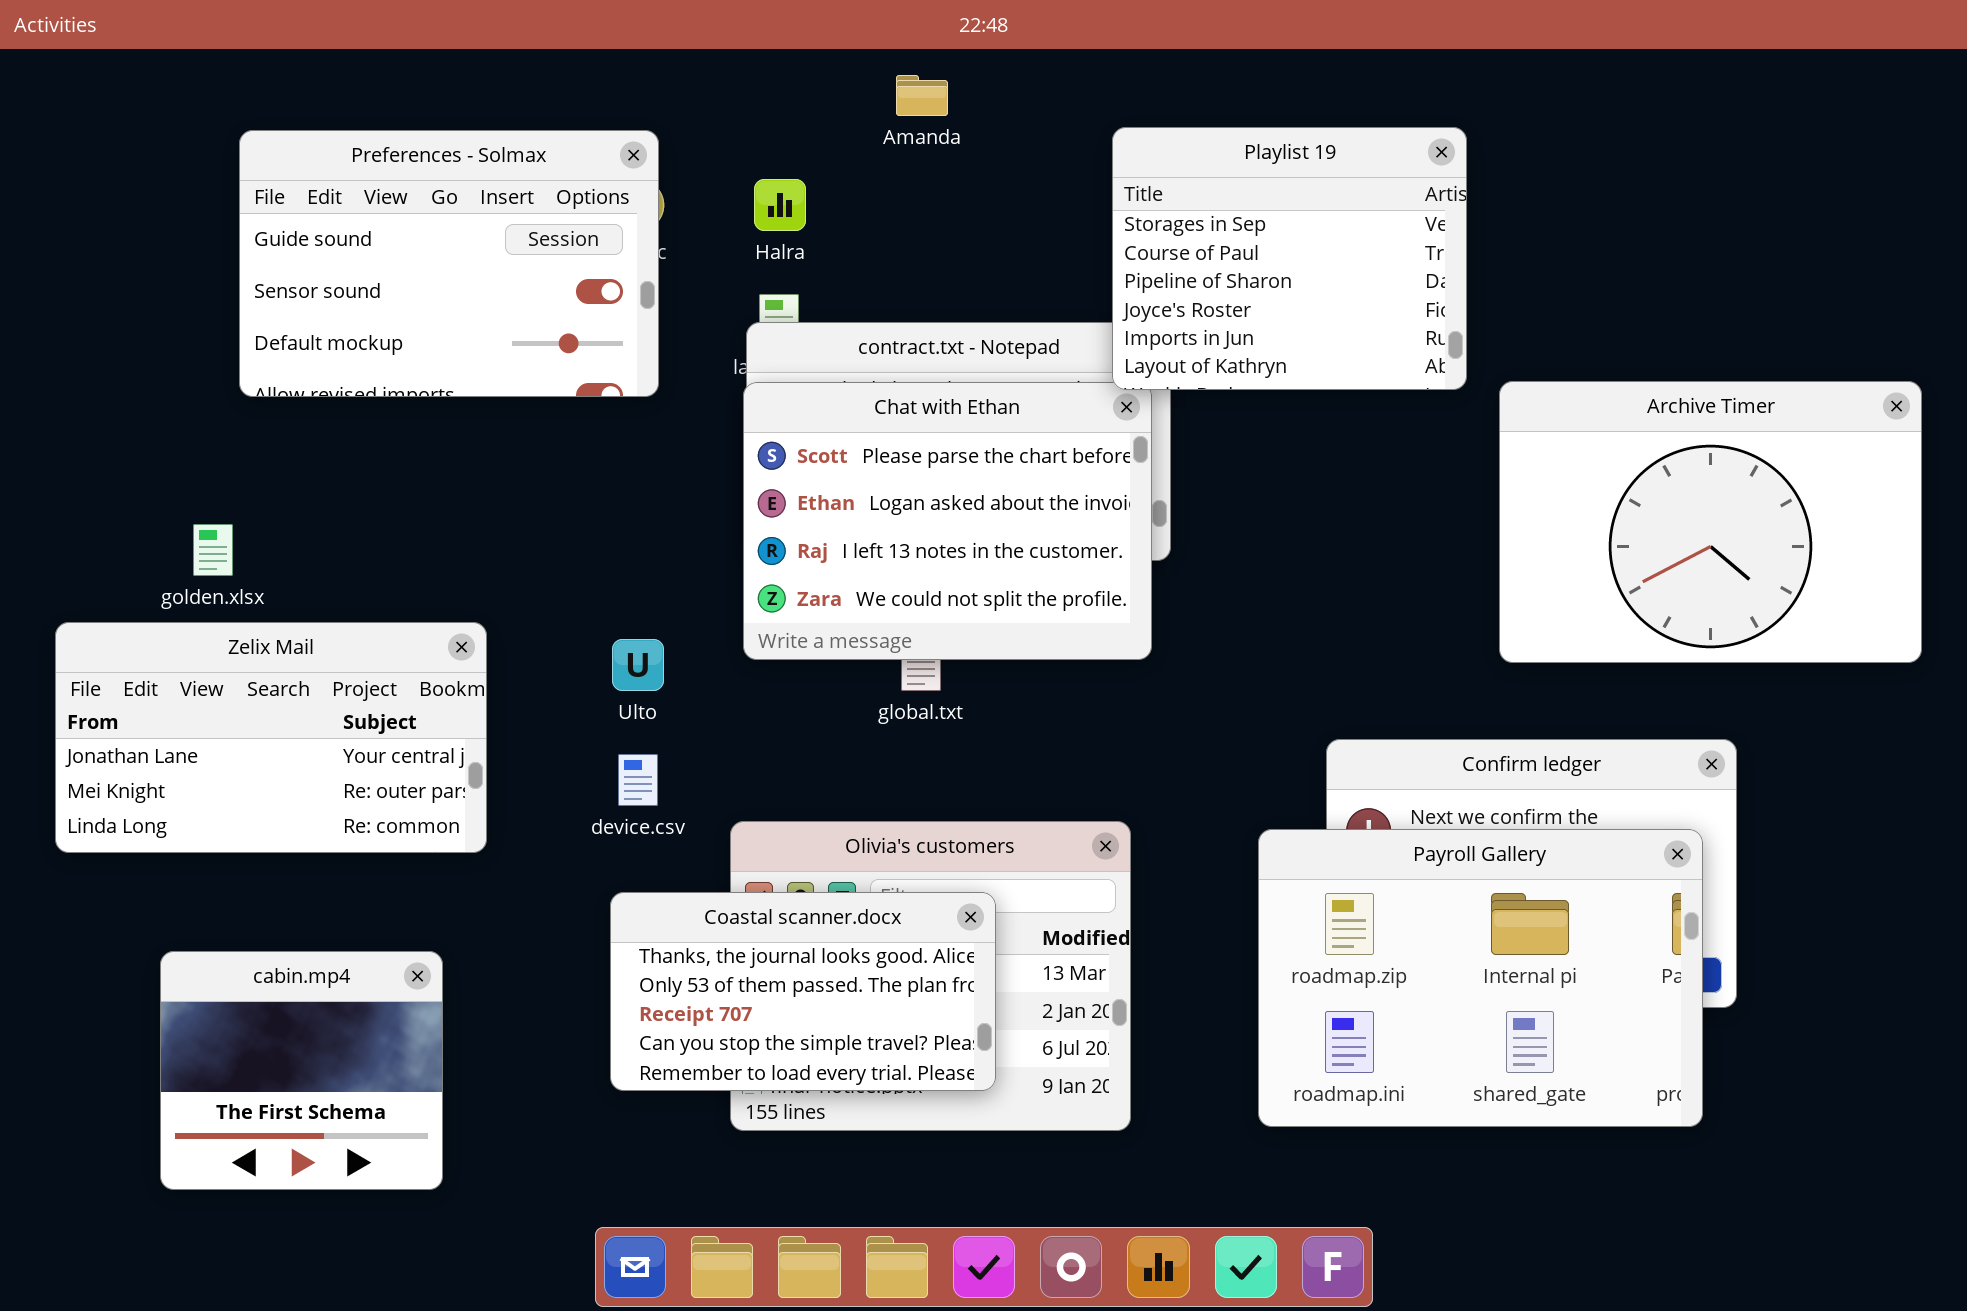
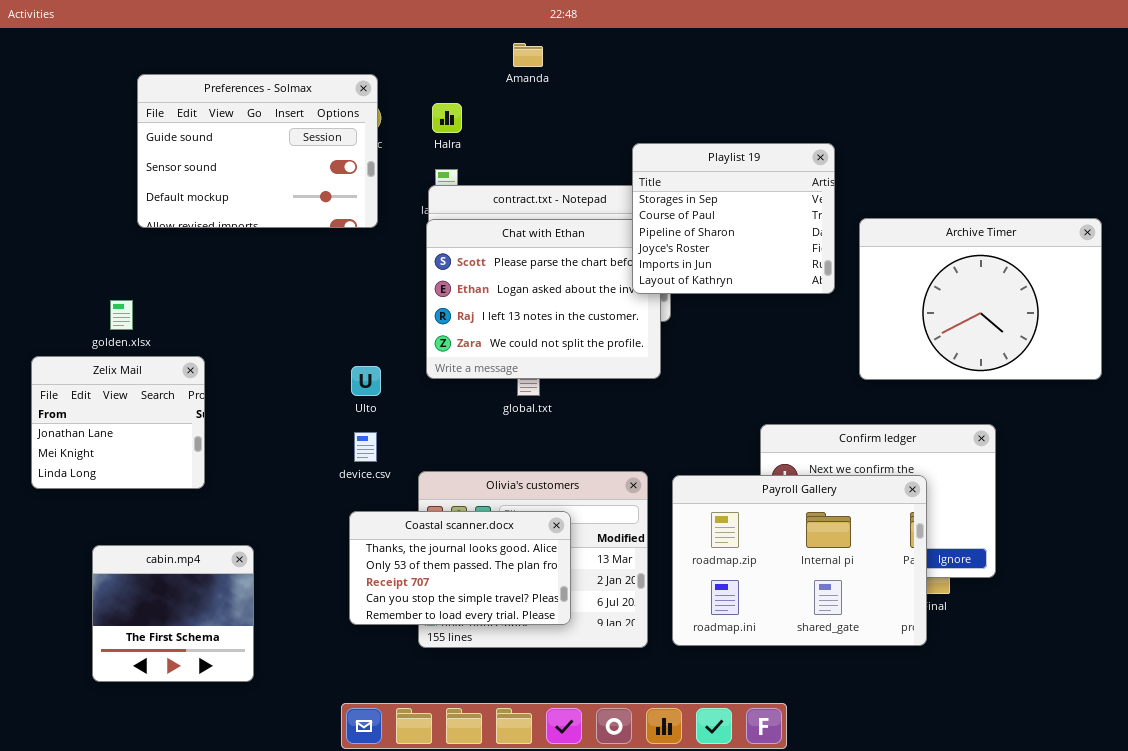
Playlist 19: [1112,127,1467,390] -> [632,143,835,294], moved
Zelix Mail: [55,622,487,853] -> [31,356,205,489], resized
Payroll Gallery: [1258,829,1703,1127] -> [672,475,927,646], moved

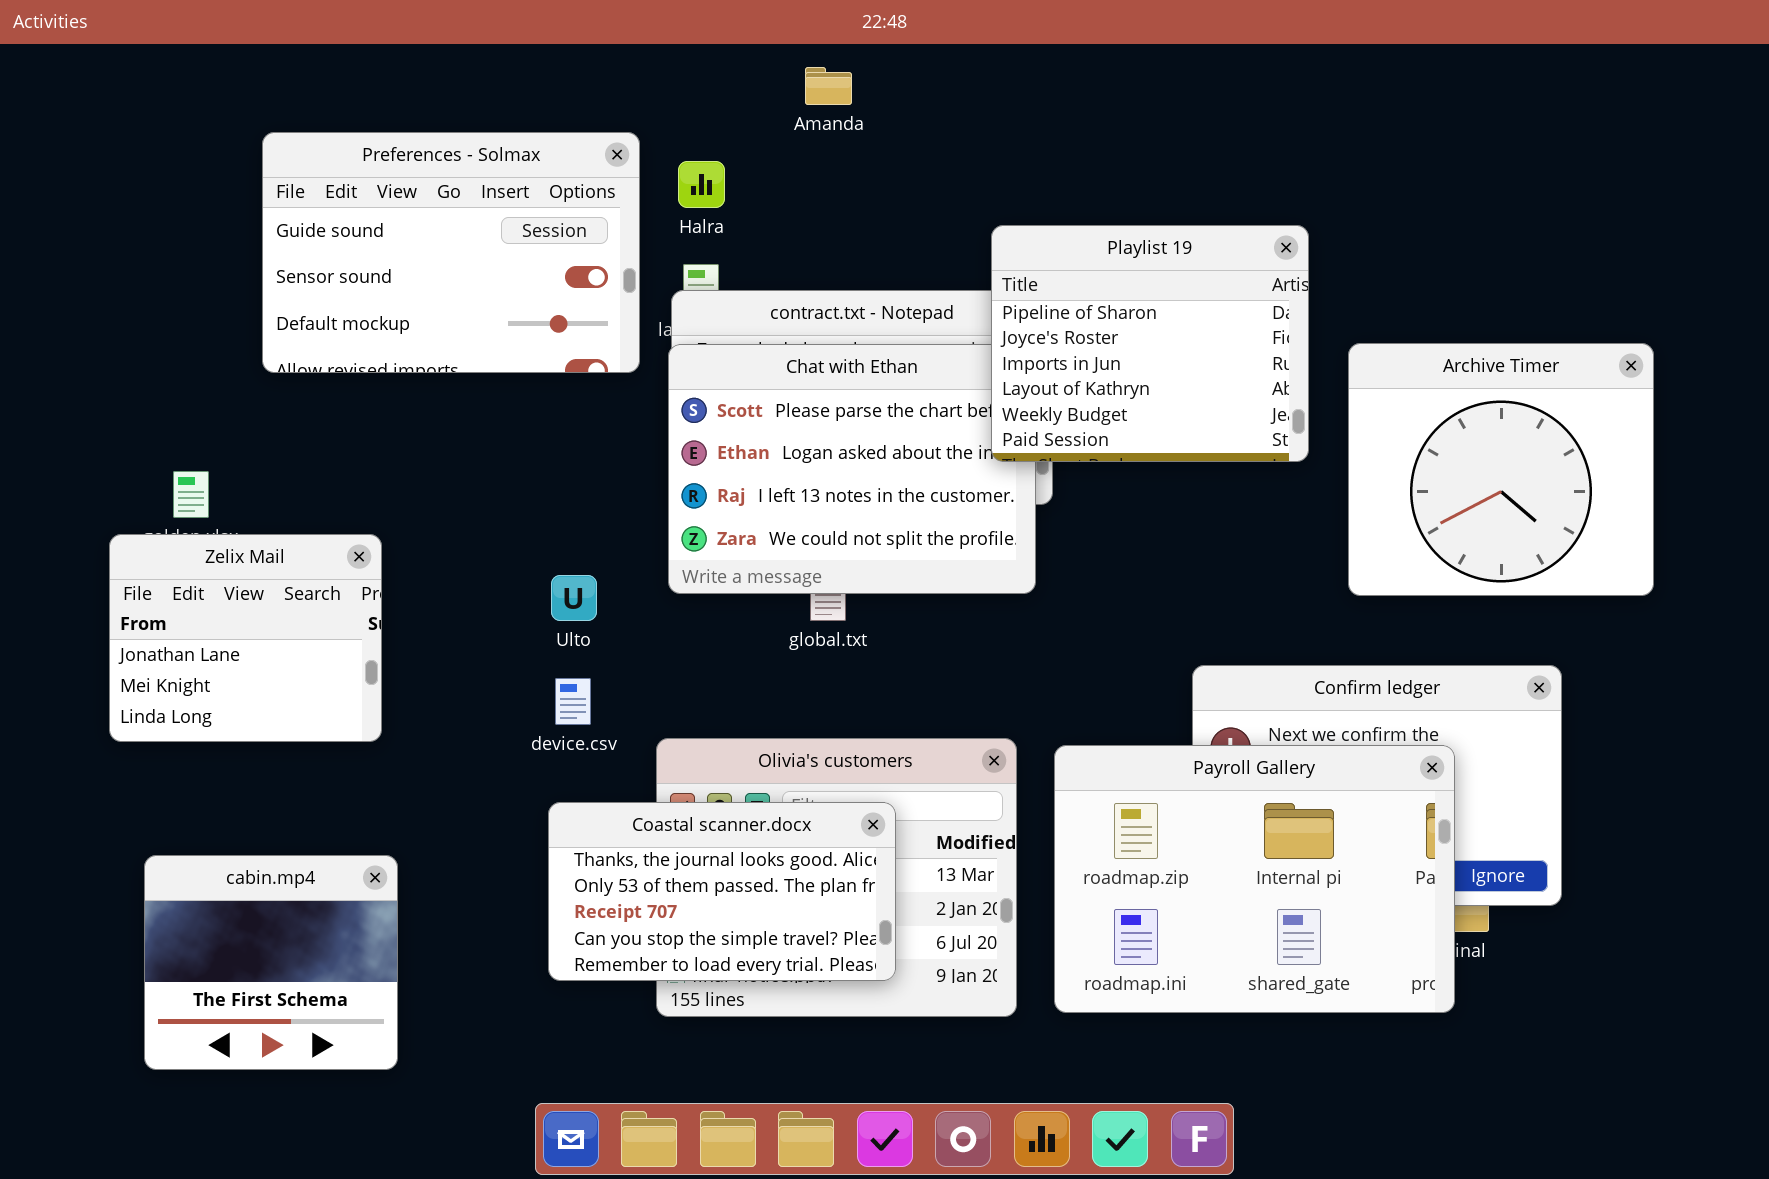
Preferences - Solmax: [137,74,378,228] -> [262,132,640,373], moved
Playlist 19: [632,143,835,294] -> [991,225,1309,462], scrolled down 2 rows
Archive Timer: [859,218,1102,380] -> [1348,343,1654,596], resized
Zelix Mail: [31,356,205,489] -> [109,534,382,742], moved

